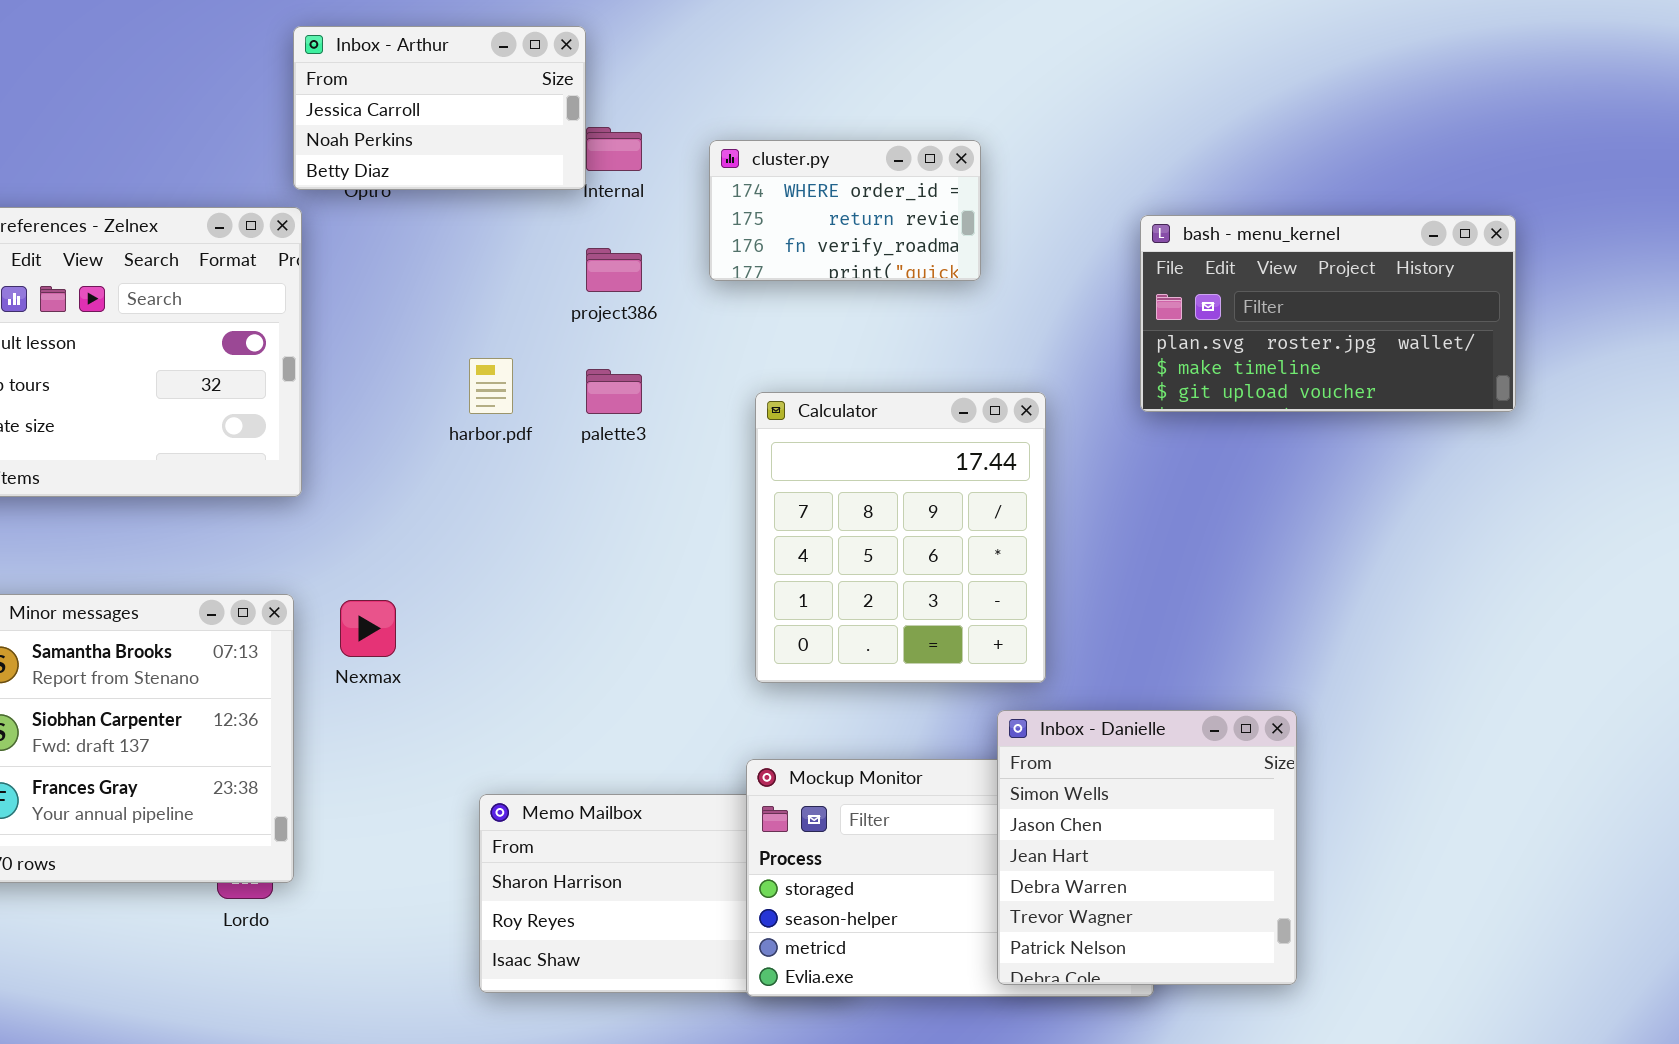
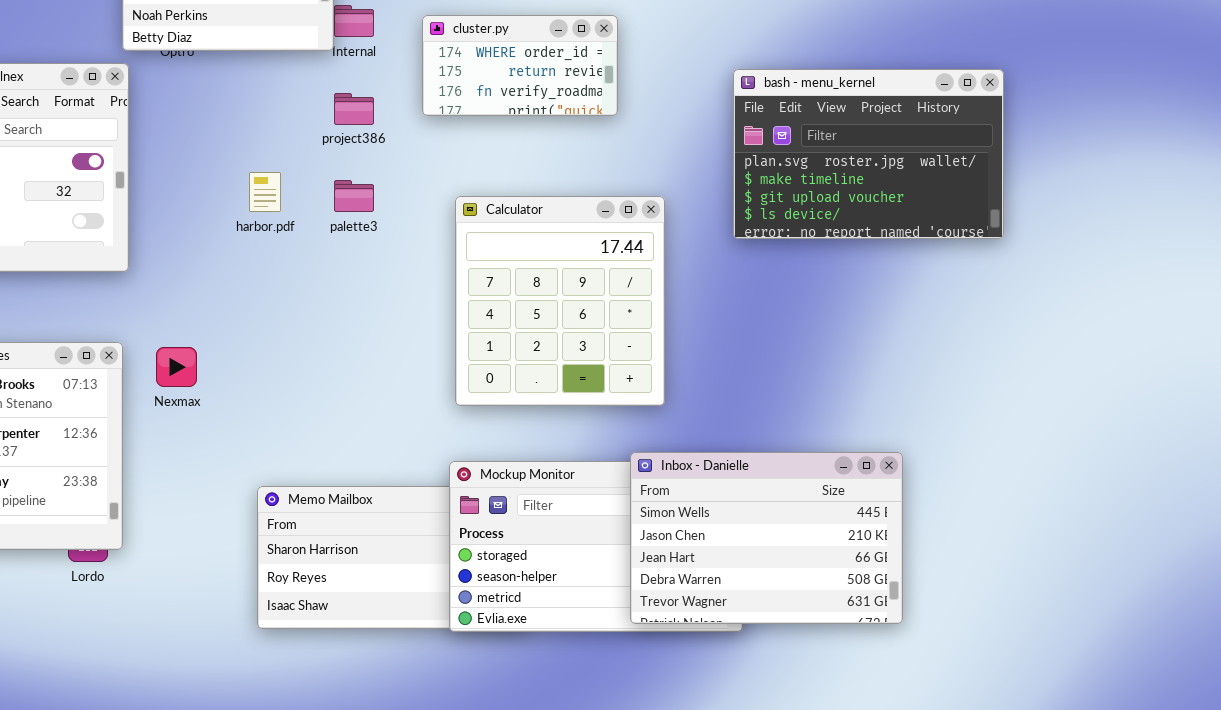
bash - menu_kernel: [1140,215,1516,412] -> [733,69,1004,239], resized
Inbox - Danielle: [997,710,1297,985] -> [630,452,903,624], resized

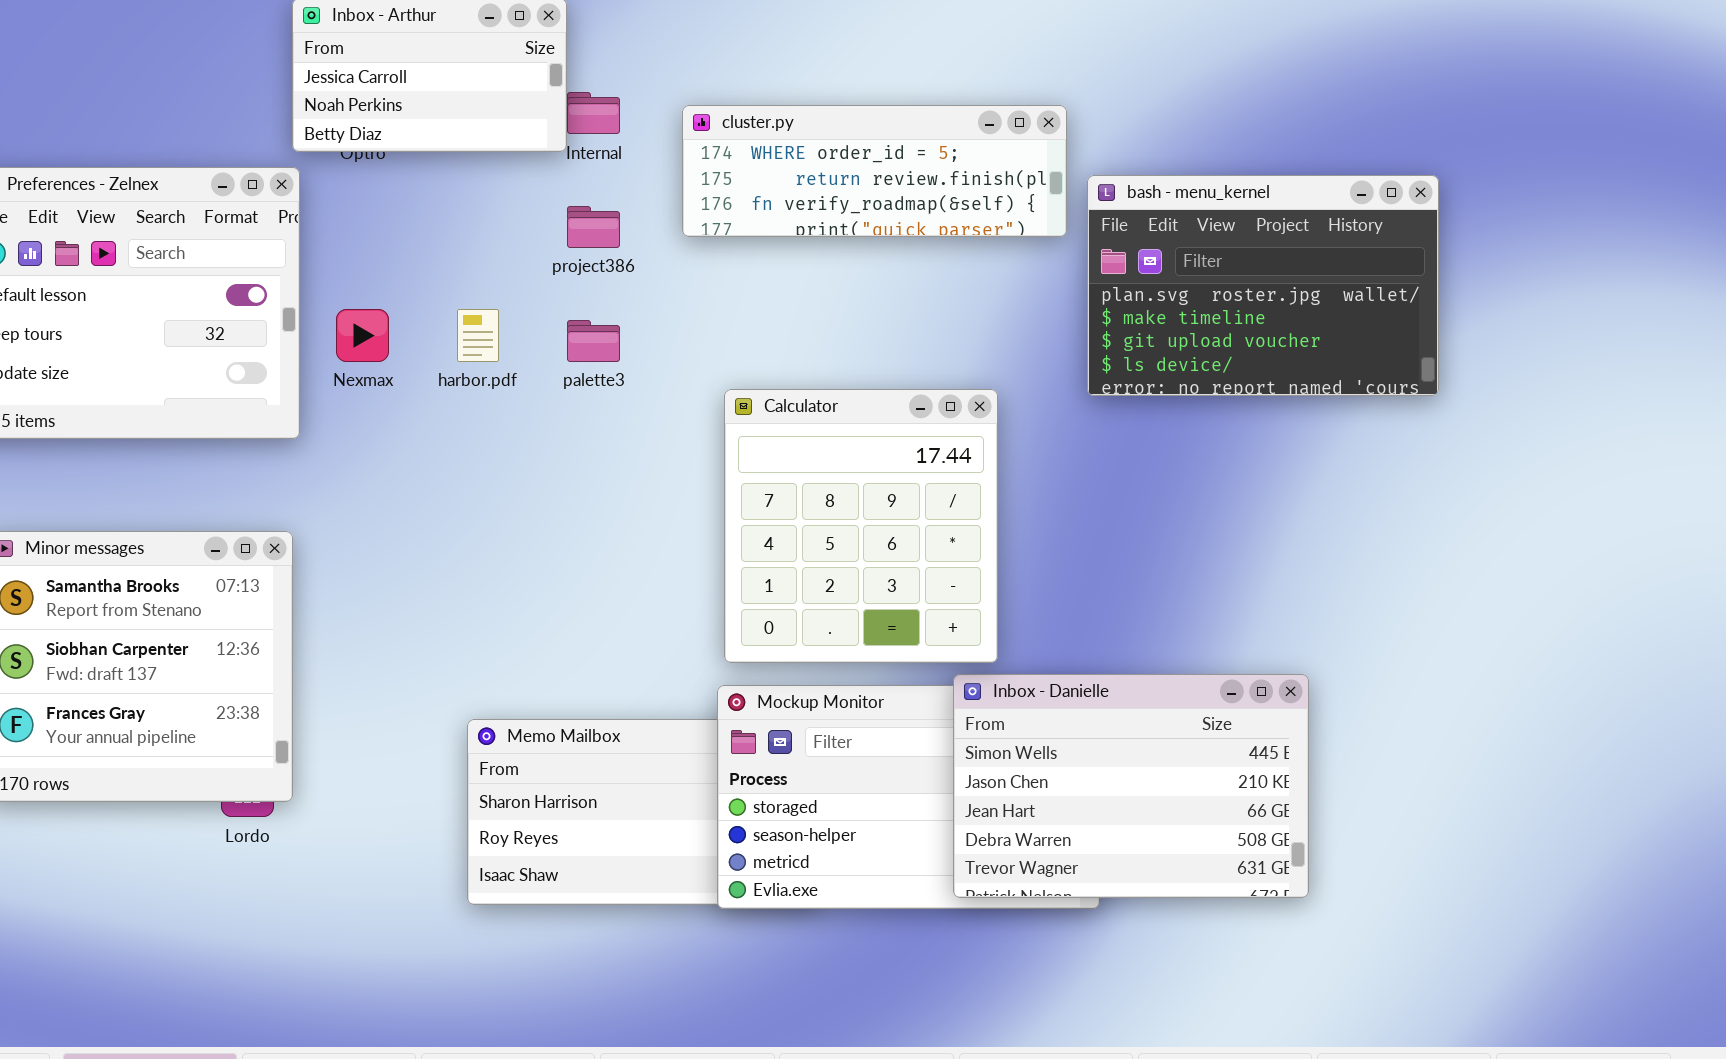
cluster.py: [422,15,618,116] -> [682,105,1067,237], resized
Calculator: [455,196,665,406] -> [724,389,998,663], moved
Nexmax: [156,347,197,387] -> [336,309,389,362], moved

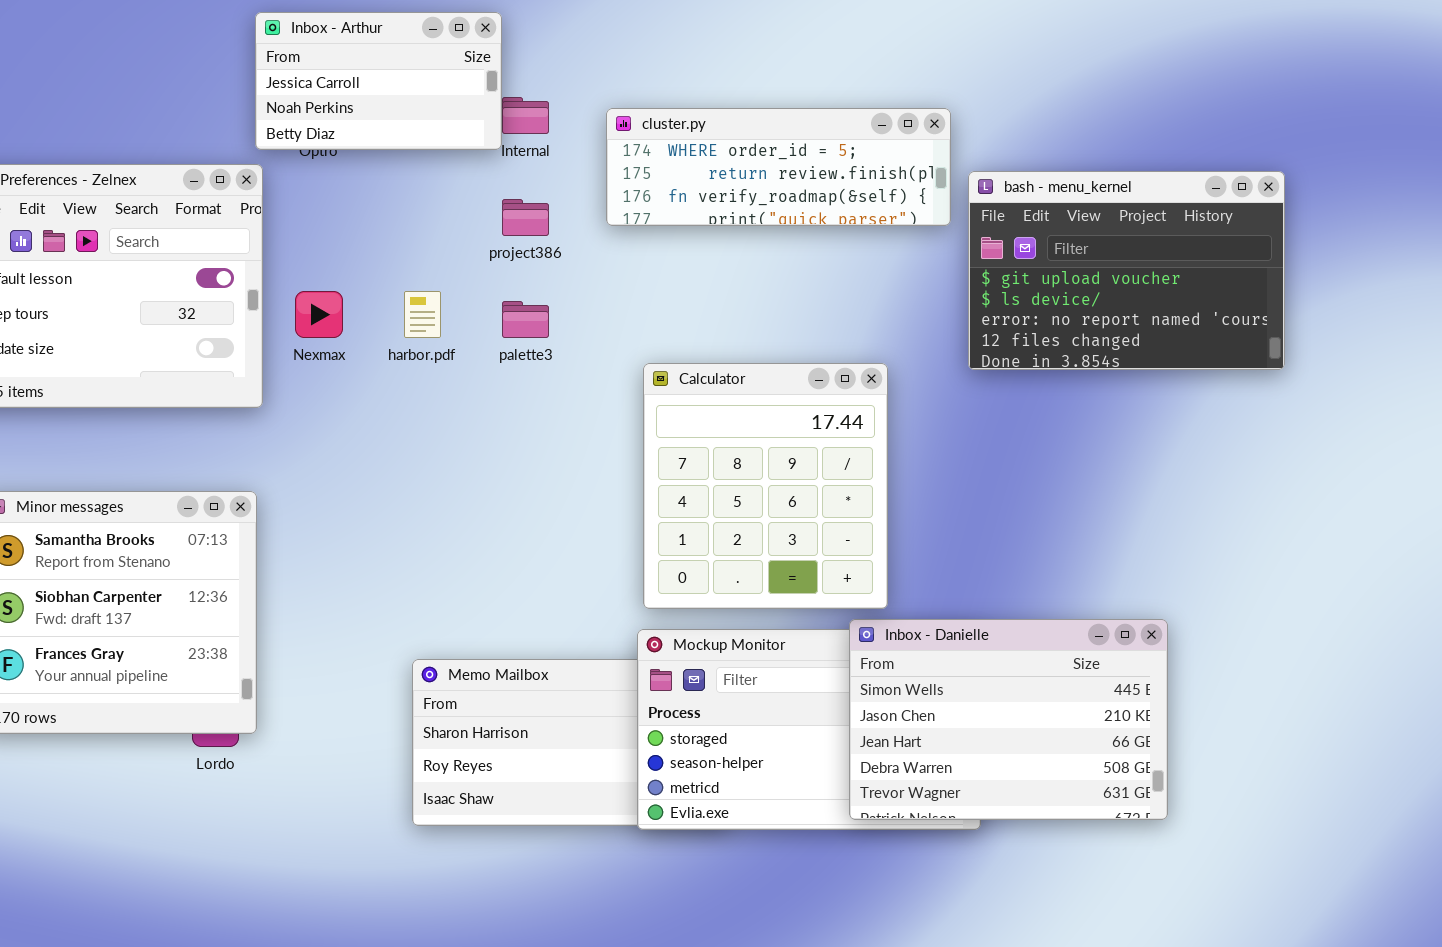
bash - menu_kernel: [1087,175,1439,396] -> [968,171,1285,370], scrolled down 2 rows

